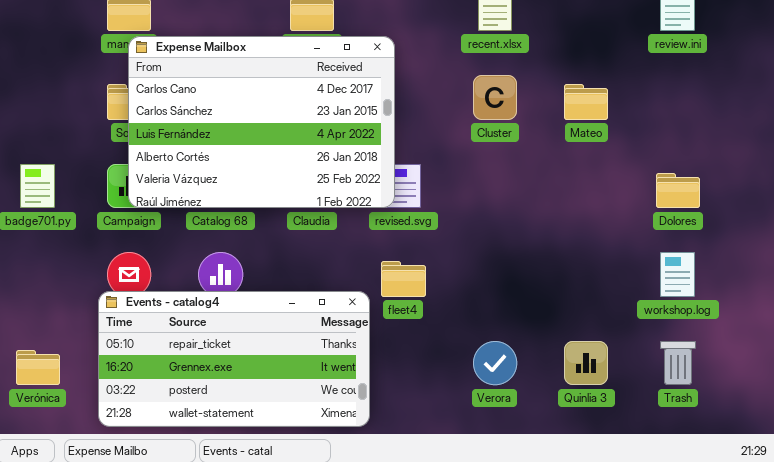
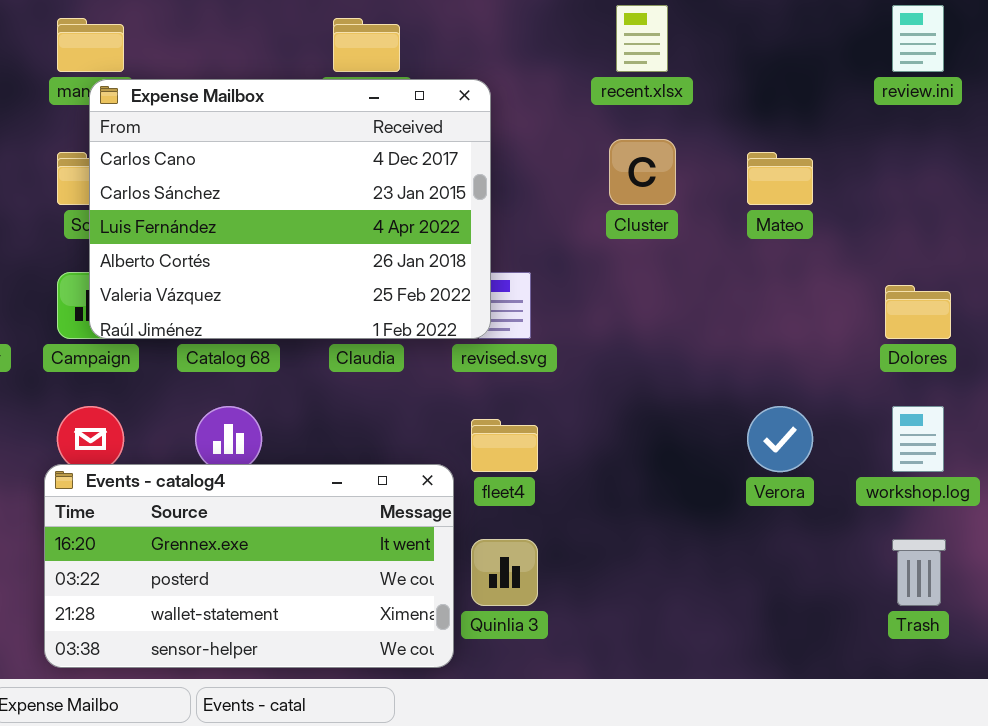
Events - catalog4: [98,291,370,427] -> [44,464,454,668], scrolled down 1 row
Verora: [473,341,517,385] -> [747,406,813,472], moved
Quinlia 3: [564,341,608,385] -> [471,539,538,606], moved

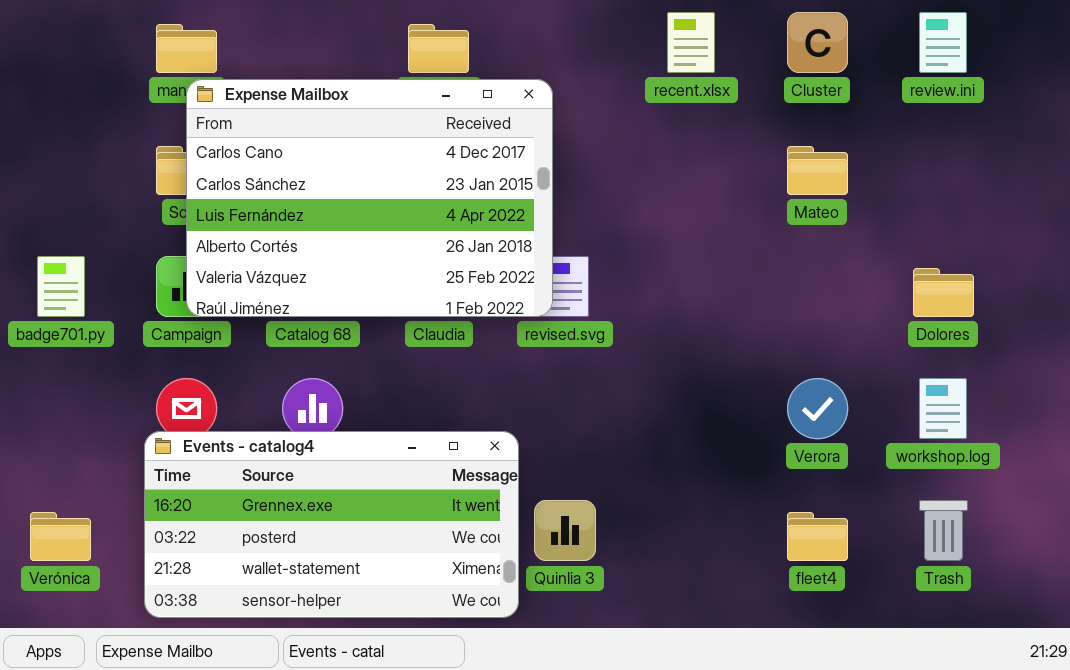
Cluster: [609,139,676,205] -> [787,12,848,73], moved
fleet4: [471,419,538,472] -> [787,512,848,561], moved

